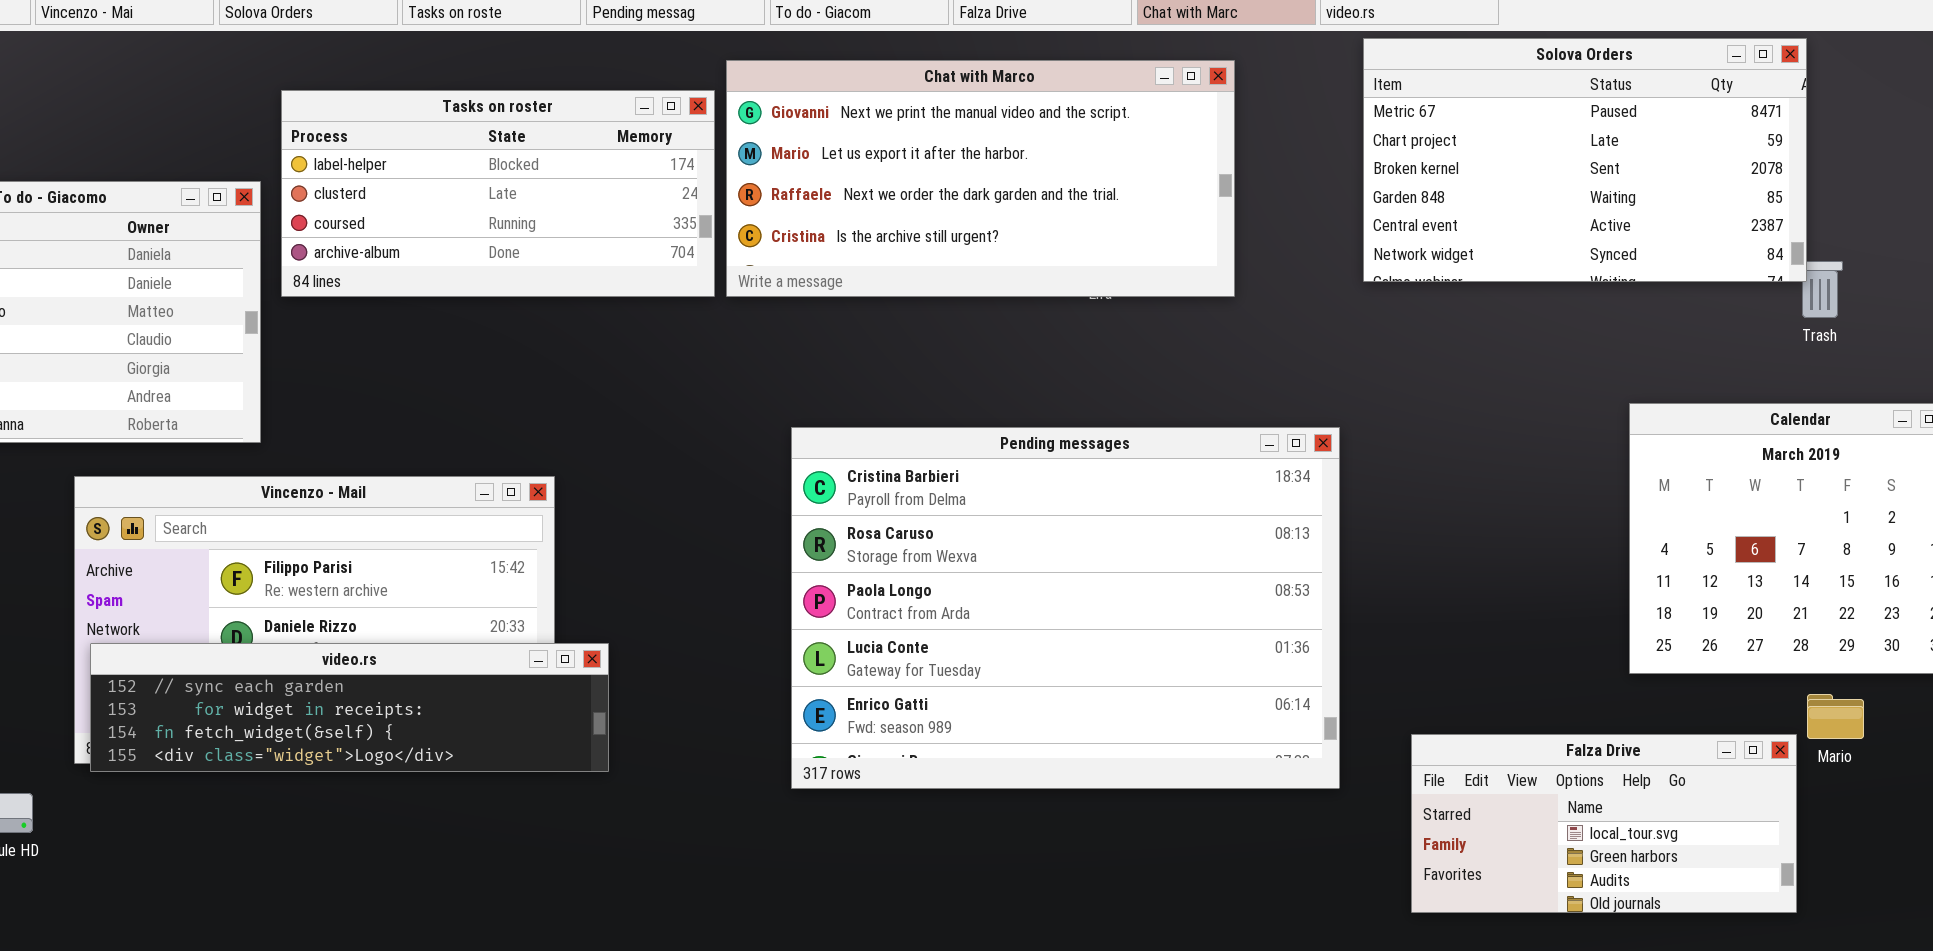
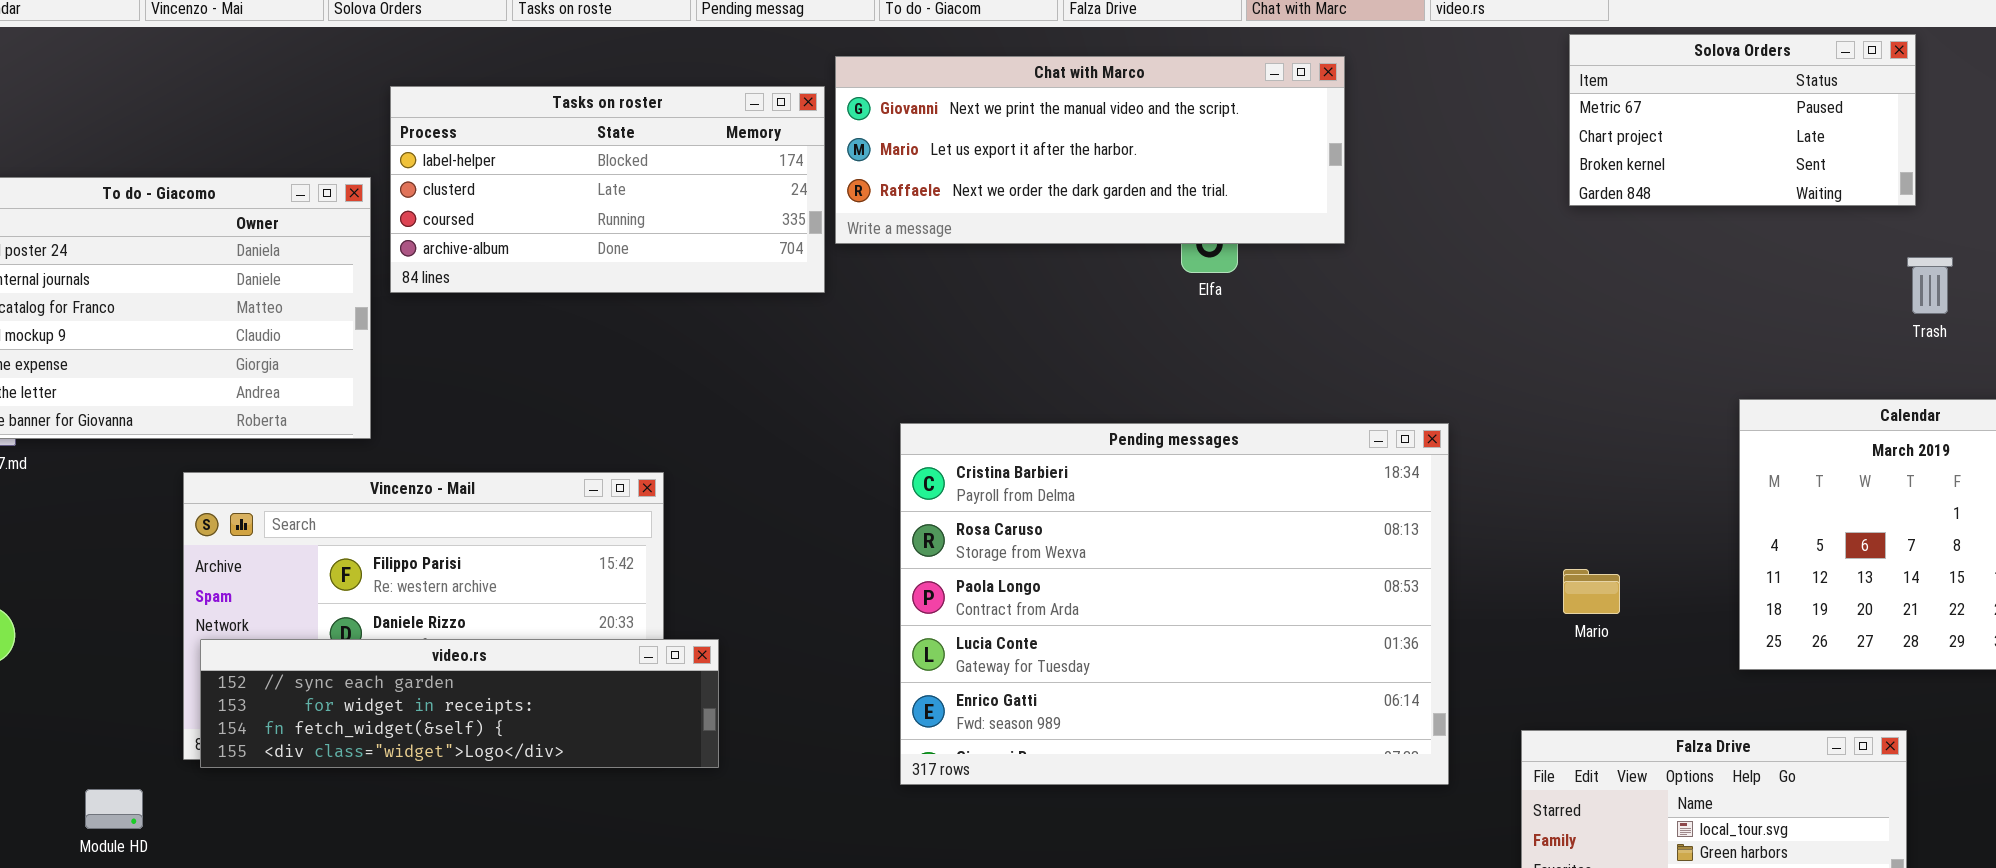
Solova Orders: [1363,38,1807,282] -> [1569,34,1916,206], resized
Chat with Marco: [726,60,1235,297] -> [835,56,1345,244], resized
Mario: [1807,694,1864,739] -> [1563,569,1620,614], moved

